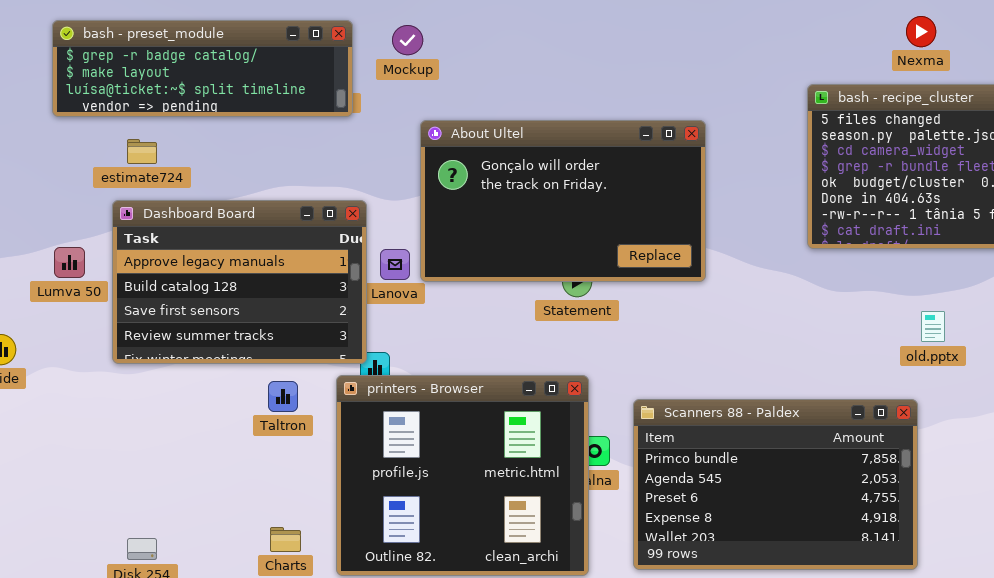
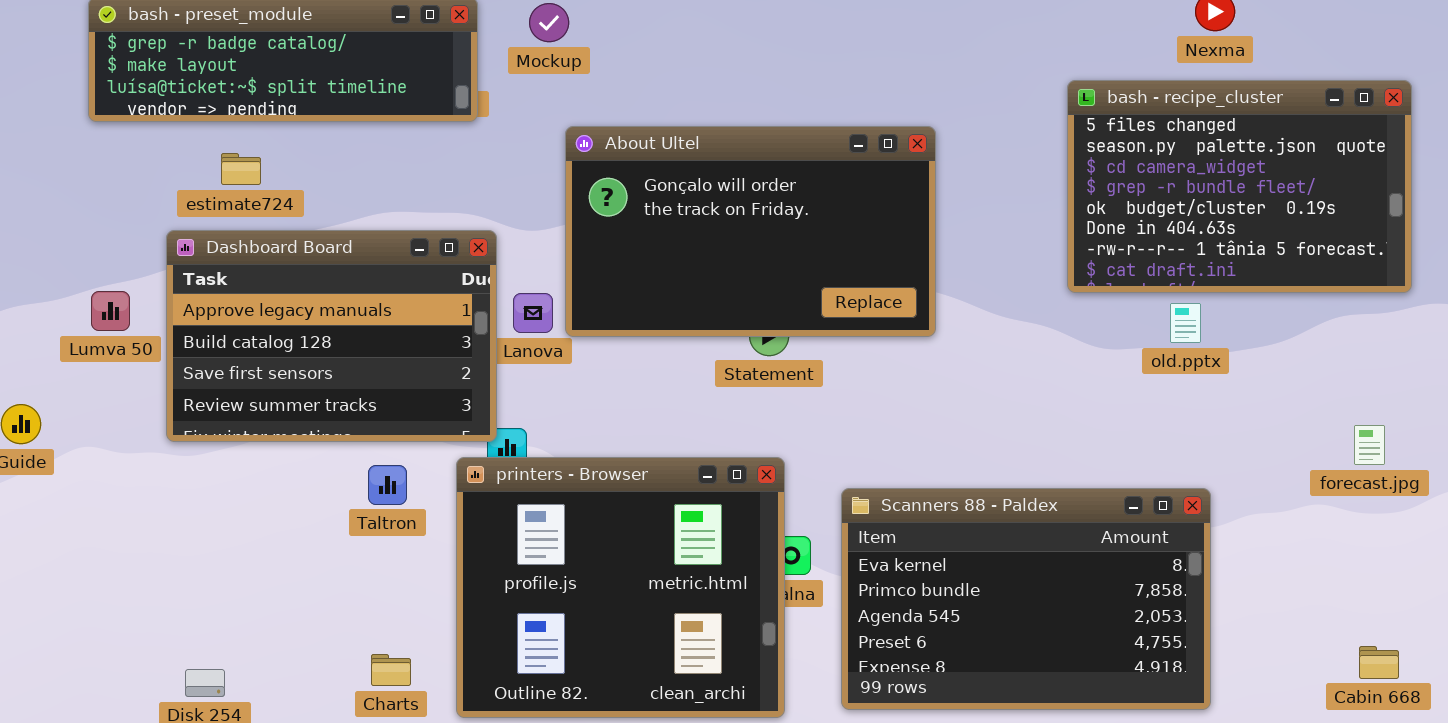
estimate724: [127,139,157,164] -> [221,153,261,185], moved
old.pptx: [921,311,945,342] -> [1170,303,1201,343], moved
Scanners 88 - Paldex: [633,399,918,570] -> [841,488,1211,710], scrolled up 1 row

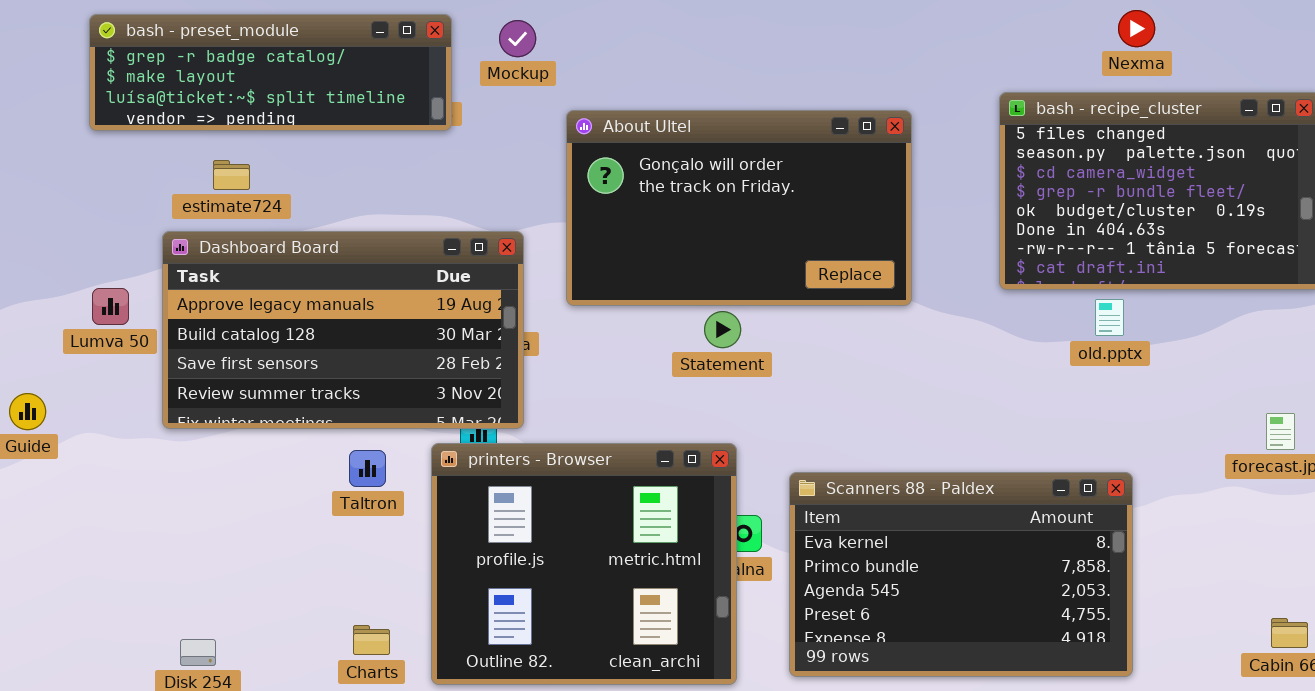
About Ultel: [565,126,936,337] -> [566,110,912,306], moved
Dashboard Board: [166,230,497,442] -> [162,231,524,429], resized

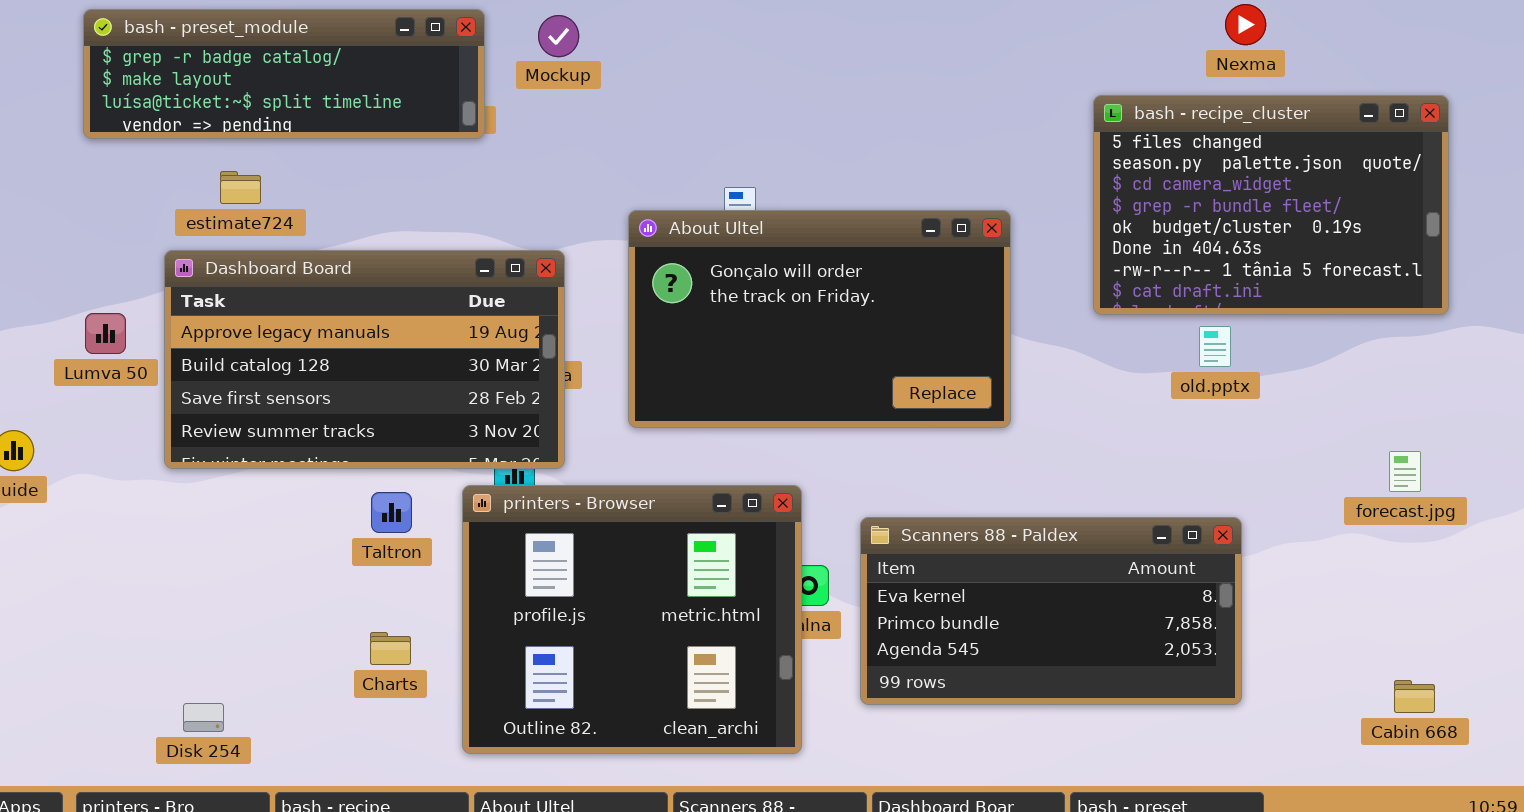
About Ultel: [566,110,912,306] -> [628,210,1011,428], moved
Scanners 88 - Paldex: [789,472,1133,677] -> [860,517,1242,705], resized
Charts: [353,625,390,655] -> [370,632,411,665], moved

